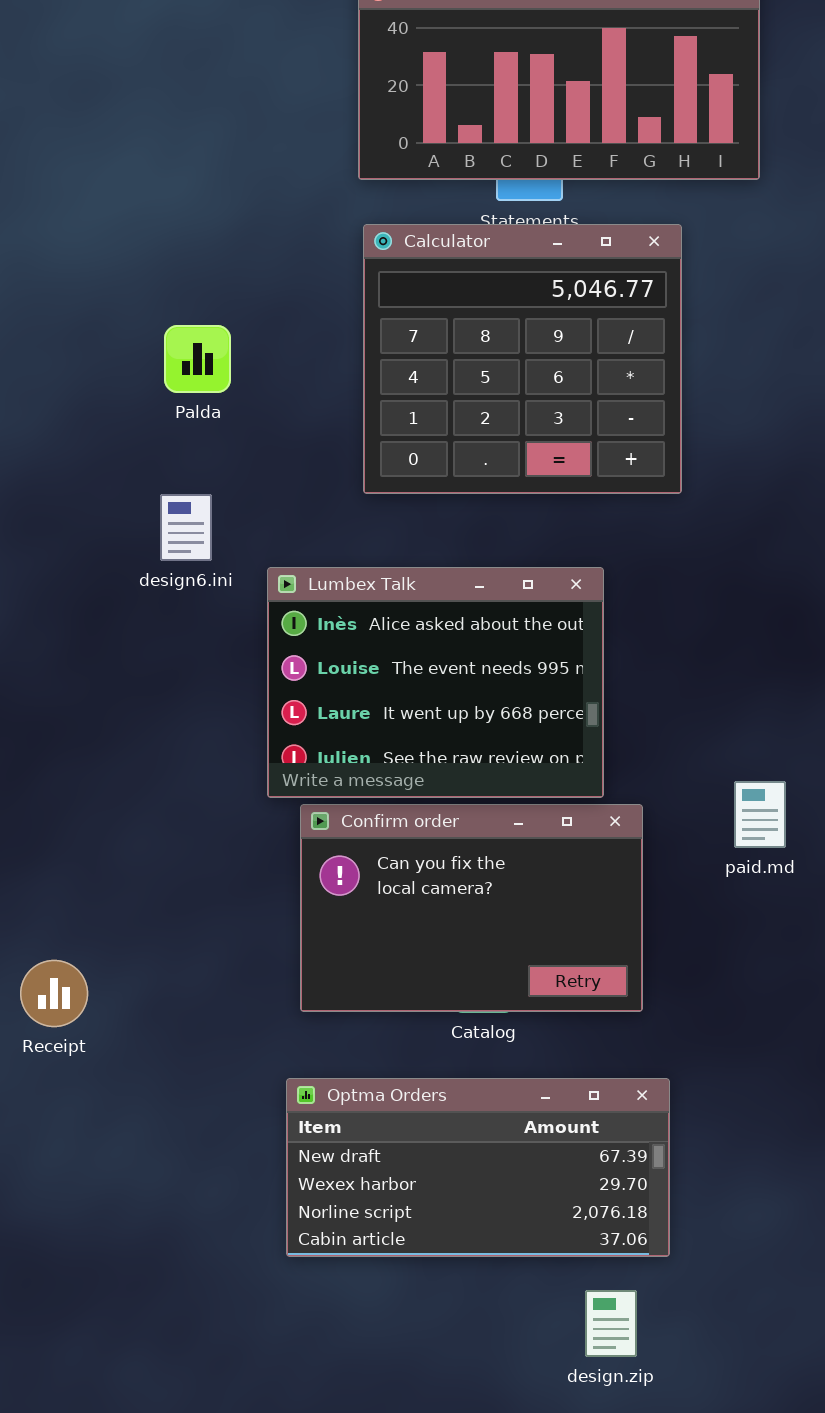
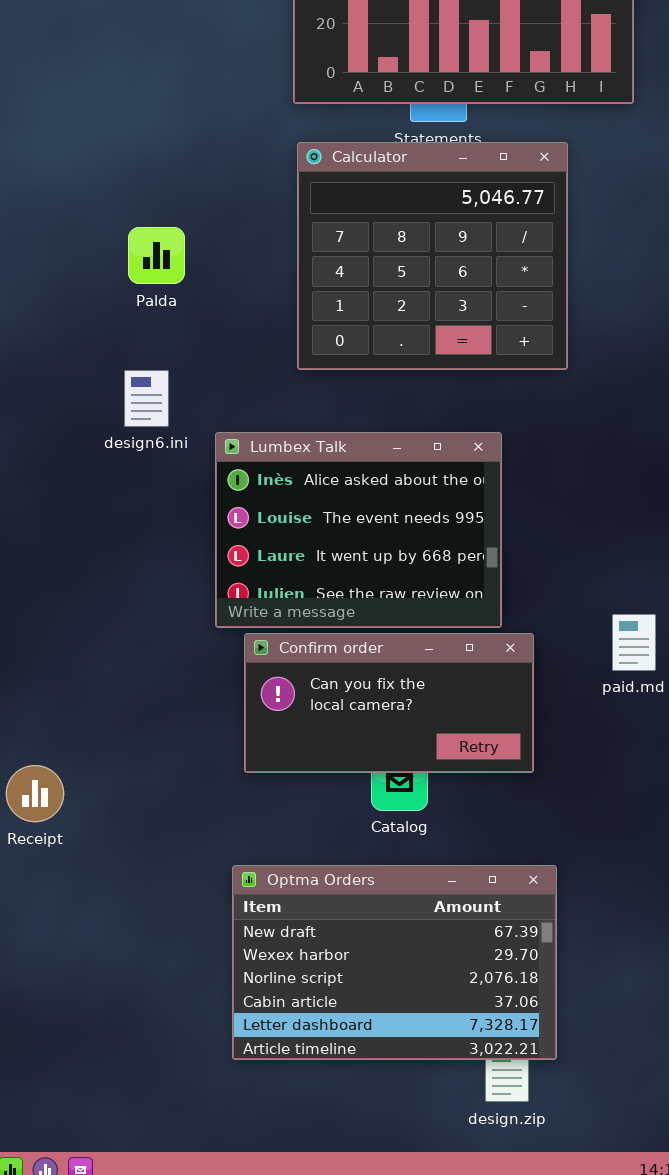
Confirm order: [300,804,643,1012] -> [244,633,534,773], resized
Optma Orders: [286,1078,670,1257] -> [232,865,557,1060], resized

